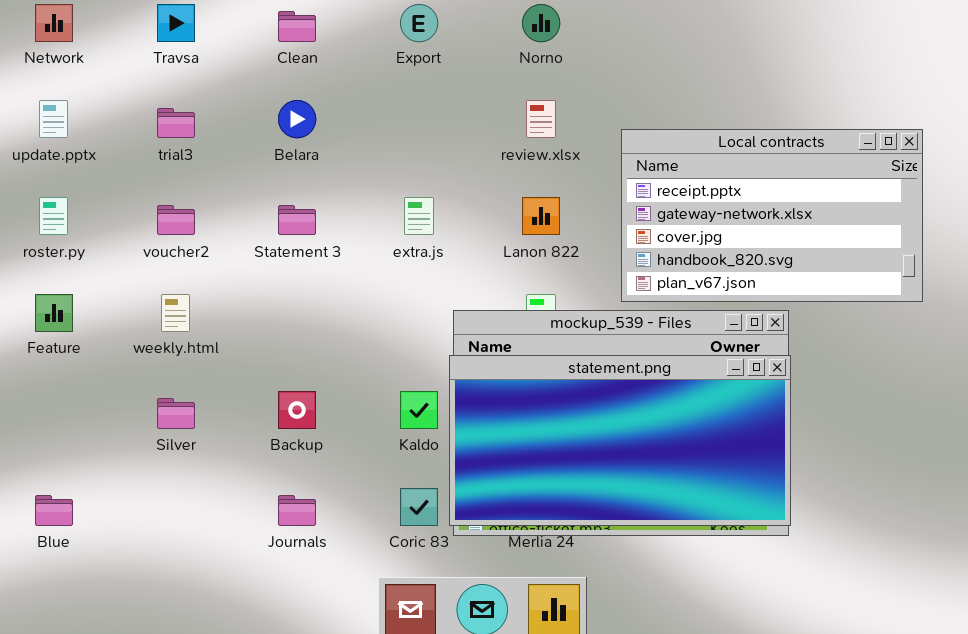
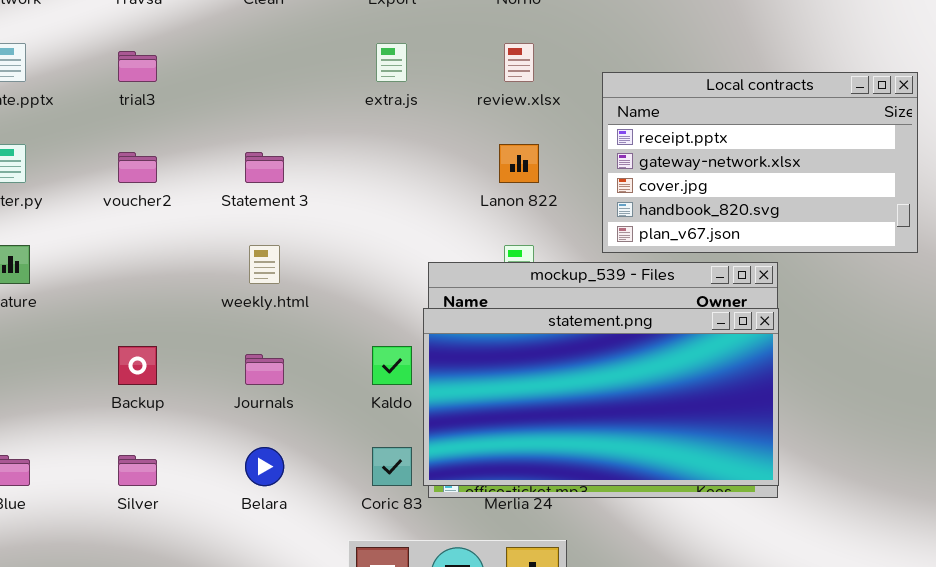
Belara: [278,100,316,138] -> [245,447,284,486], moved
extra.js: [404,197,434,235] -> [376,43,407,82], moved
weekly.html: [161,294,190,332] -> [249,245,280,284], moved
Backup: [278,391,316,429] -> [118,346,157,385], moved
Silver: [157,398,195,429] -> [118,455,157,486], moved
Journals: [278,495,316,526] -> [245,354,284,385], moved

